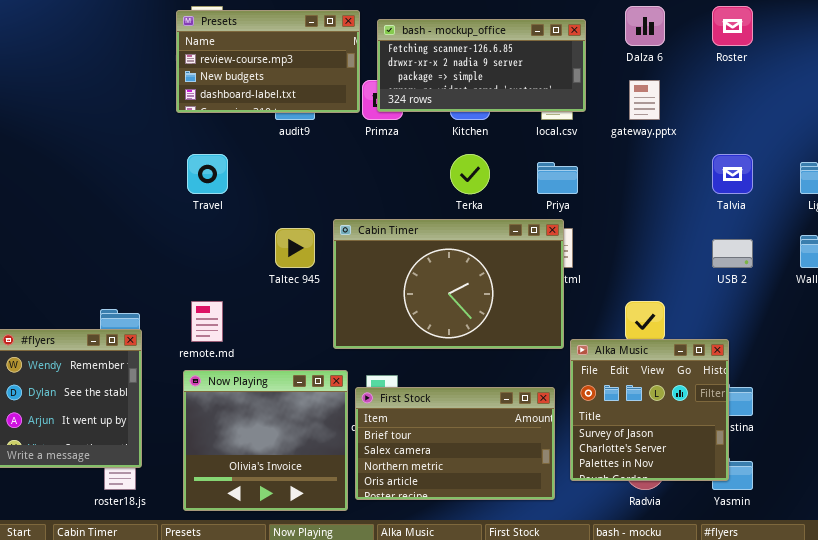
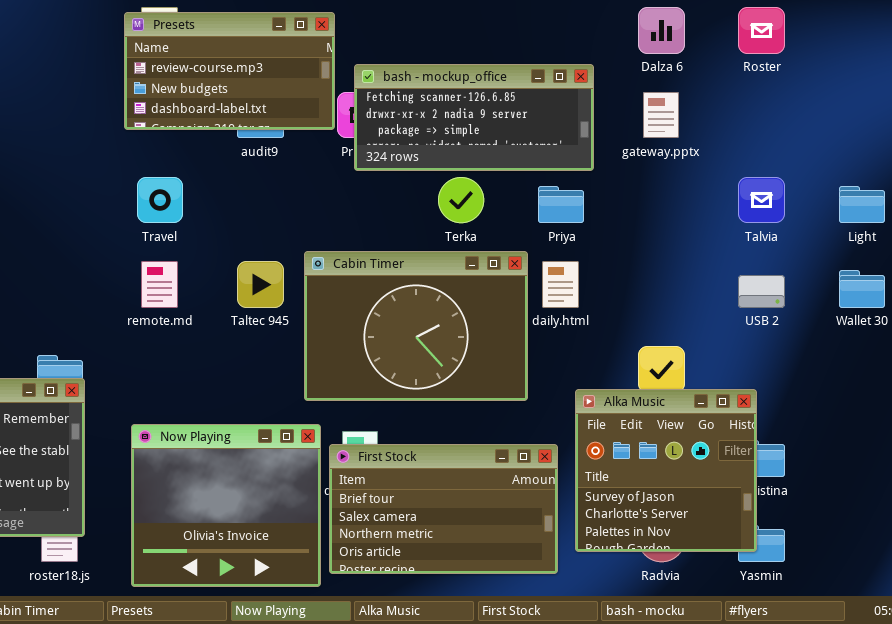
bash - mockup_office: [377,19,586,112] -> [354,64,594,171], moved
Cabin Timer: [333,219,564,349] -> [304,251,528,401], resized
remote.md: [191,301,223,342] -> [141,261,178,308], moved

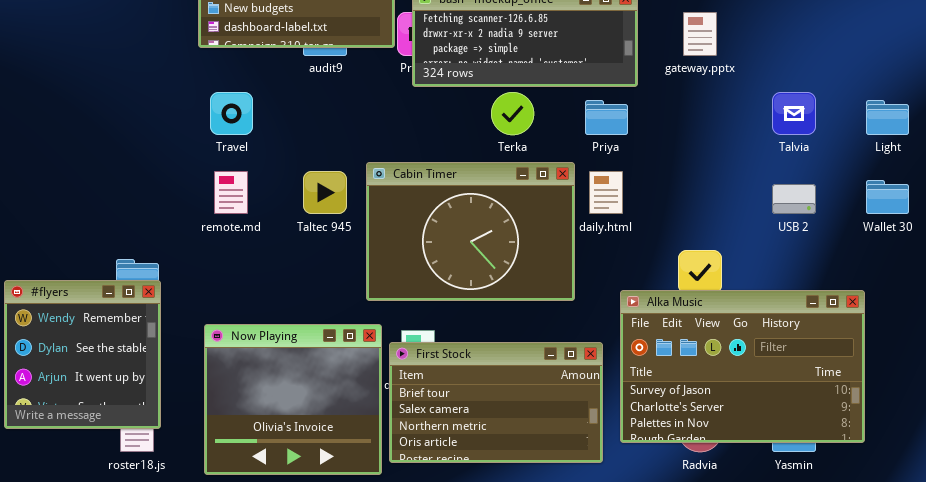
Alka Music: [575,389,757,552] -> [620,290,865,443], resized

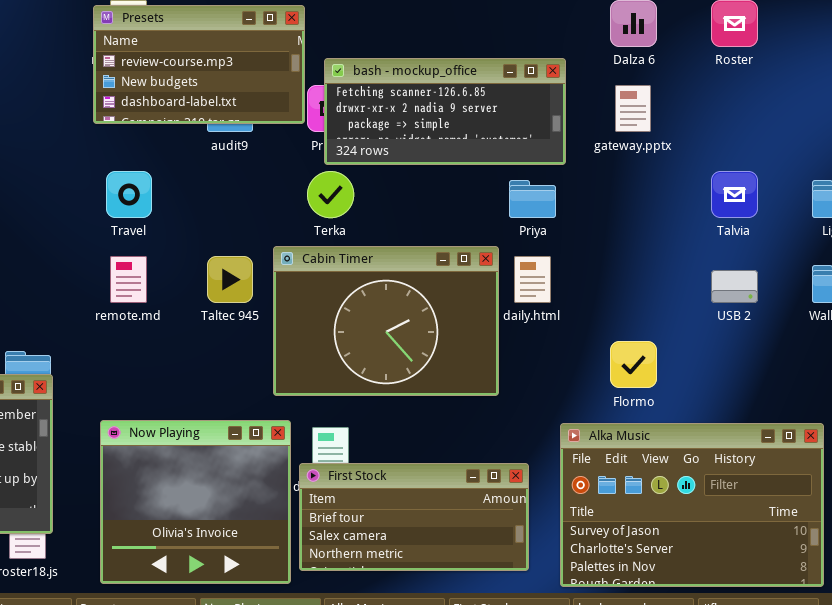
Terka: [491,92,534,135] -> [307,171,354,218], moved
Alka Music: [620,290,865,443] -> [560,423,824,587], moved
First Stock: [389,342,603,463] -> [299,463,529,571], resized

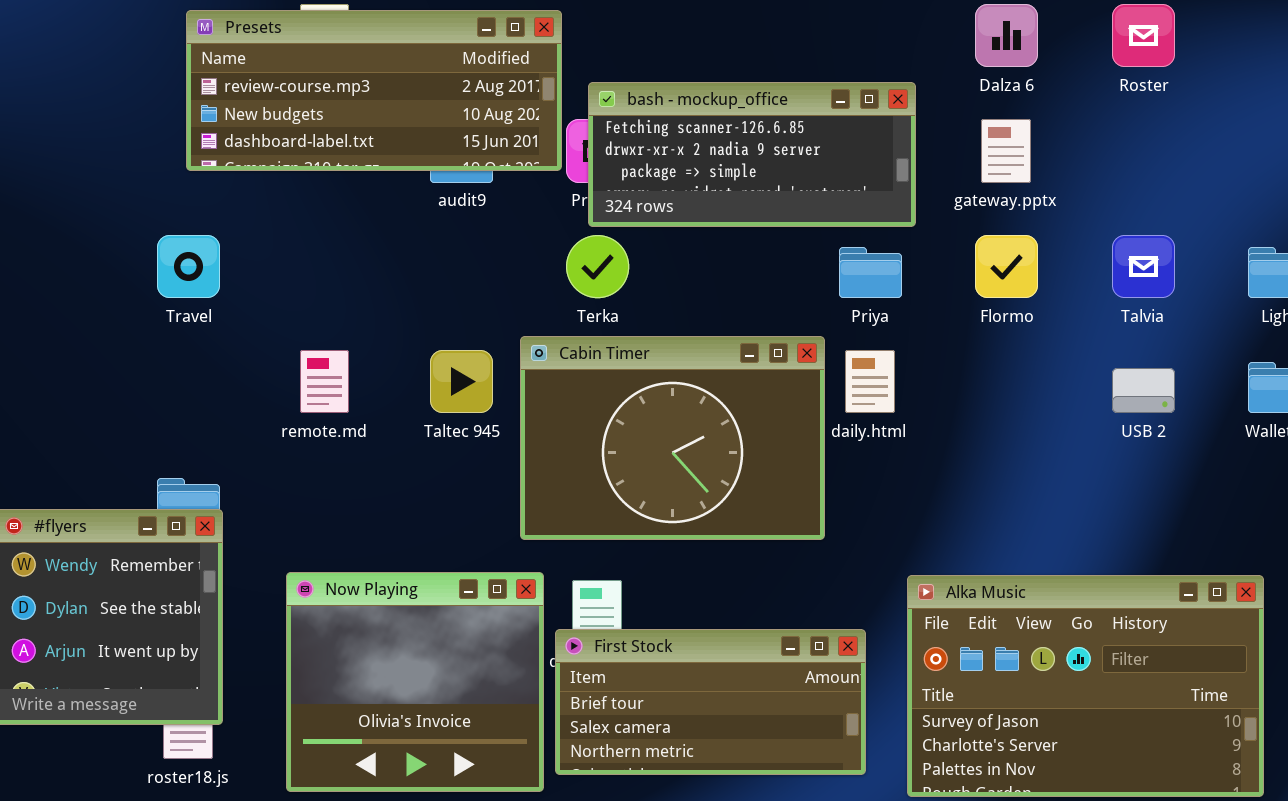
Presets: [93,5,305,124] -> [186,10,562,171], resized
Travel: [106,171,152,218] -> [157,235,220,298], moved
Flormo: [610,341,657,388] -> [975,235,1038,298], moved

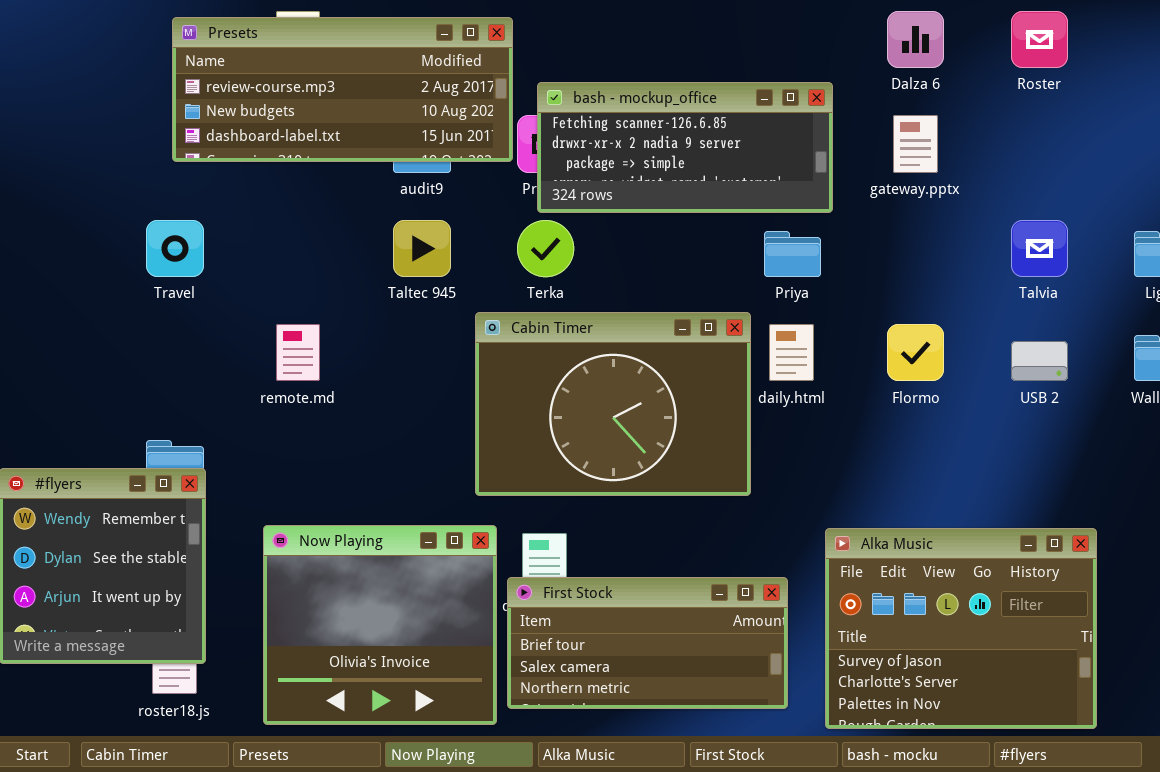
Flormo: [975,235,1038,298] -> [887,324,944,381], moved
Taltec 945: [430,350,493,413] -> [393,220,451,277], moved
Alka Music: [907,575,1264,797] -> [825,528,1097,729], resized

